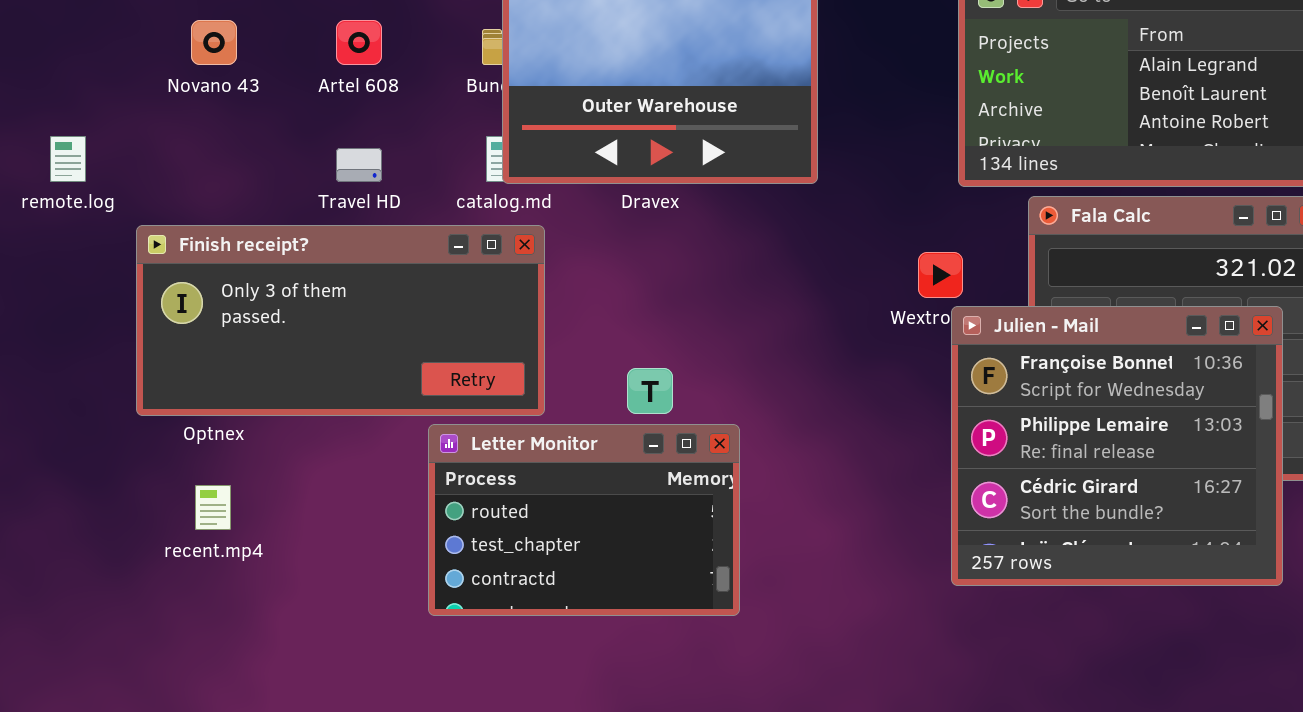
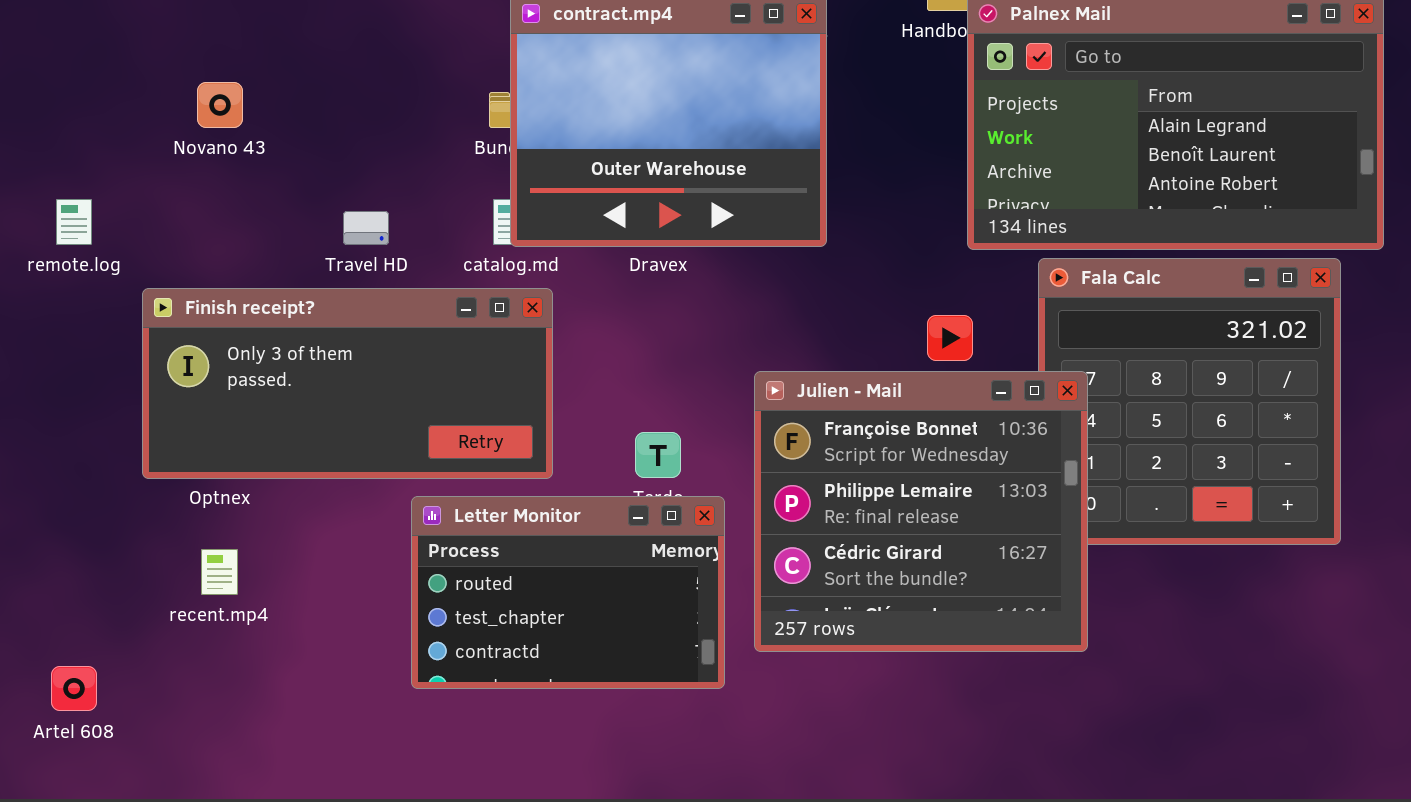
Artel 608: [336,20,382,65] -> [51,666,97,711], moved
Julien - Mail: [951,306,1283,586] -> [754,371,1088,652], moved
Letter Monitor: [428,424,740,616] -> [411,496,725,689], moved

